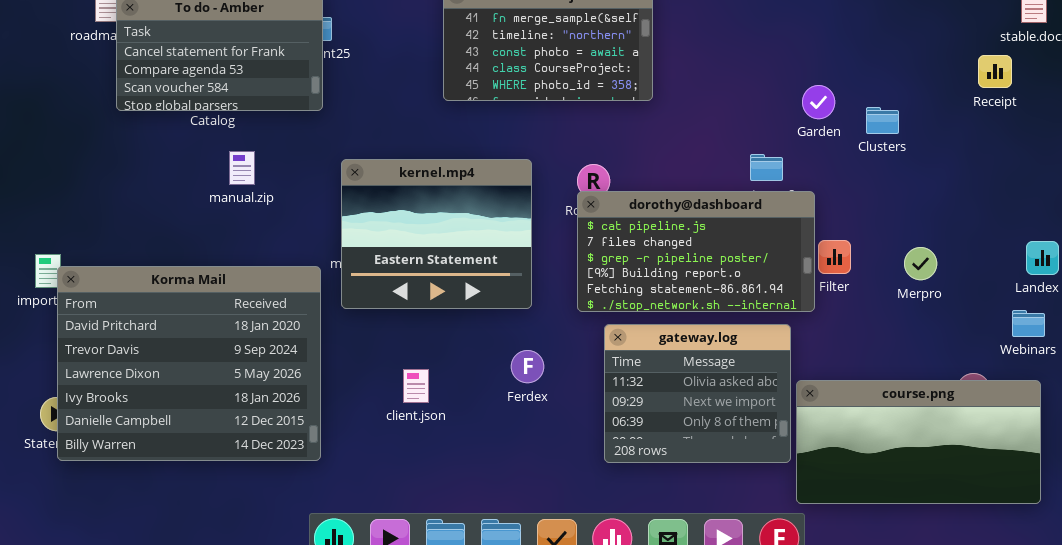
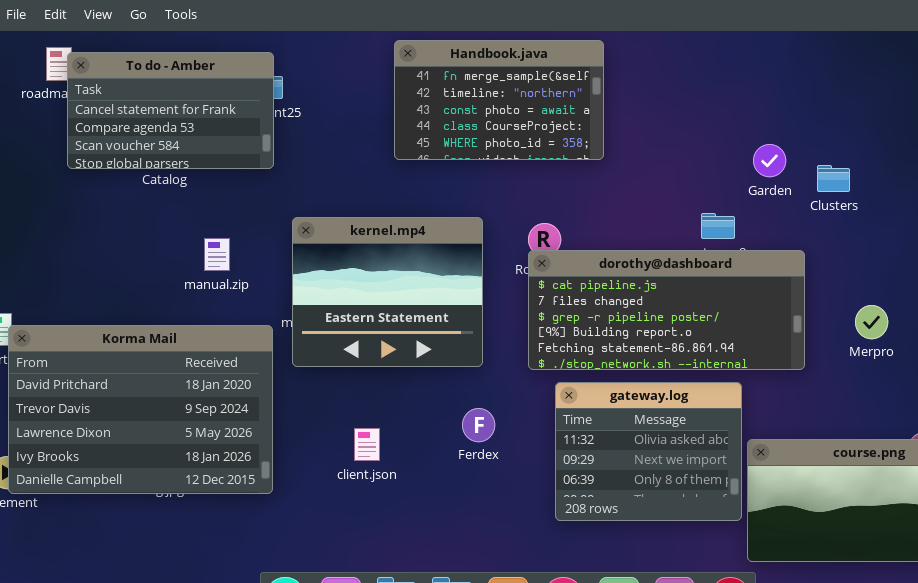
manual.zip: [229,151,255,185] -> [204,238,230,271], moved
dorothy@dashboard: [577,191,815,312] -> [528,250,805,370], resized
Korma Mail: [57,266,321,461] -> [8,325,273,494], resized

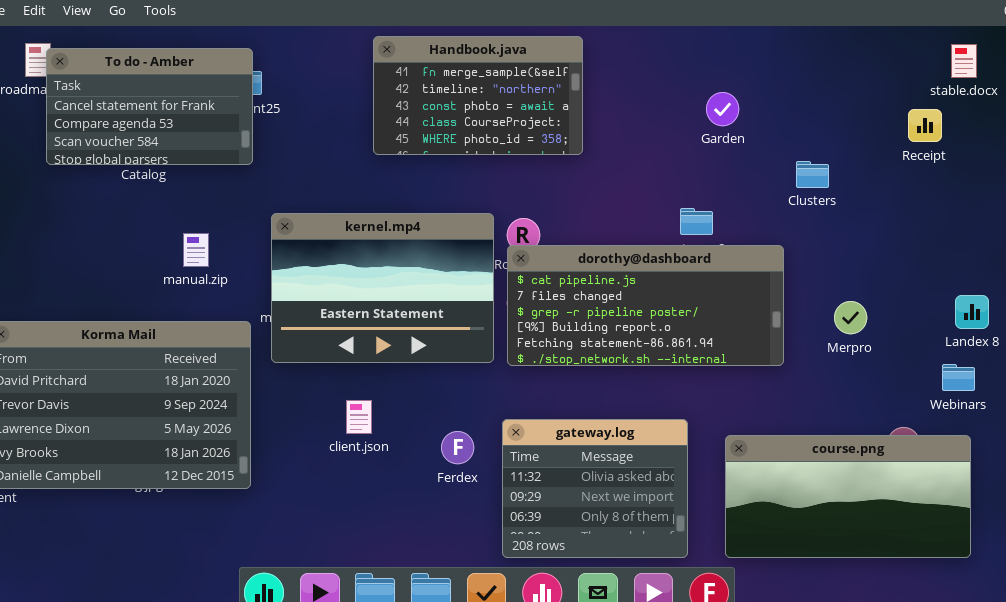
Garden: [753,144,786,177] -> [706,92,739,126], moved
kernel.mp4: [292,217,483,367] -> [271,213,494,363], resized
gateway.log: [555,382,742,521] -> [502,419,688,558], moved
Ferdex: [462,408,495,442] -> [441,431,474,464], moved
client.json: [354,428,380,461] -> [346,400,372,434], moved

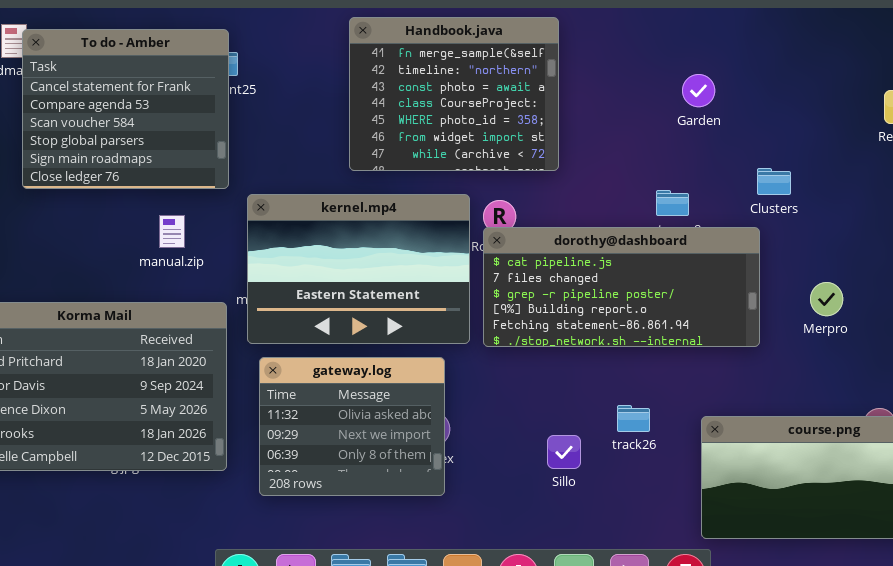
Handbook.java: [373,36,583,155] -> [349,17,559,171], resized
To do - Amber: [46,48,253,165] -> [22,29,229,189], resized
Clusters: [796,161,829,188] -> [757,168,791,195], moved
gateway.log: [502,419,688,558] -> [259,357,445,496], moved

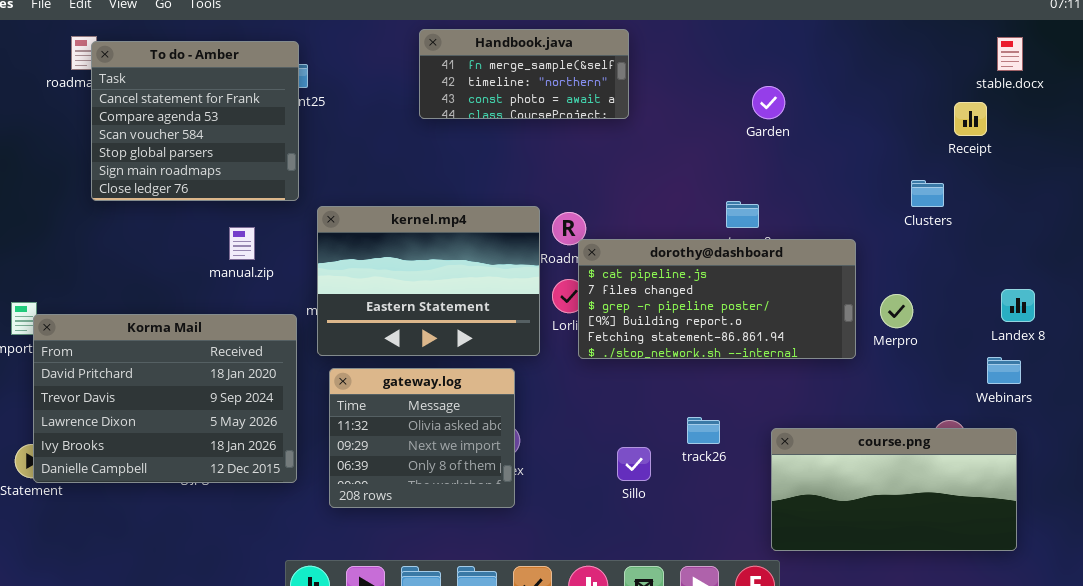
Handbook.java: [349,17,559,171] -> [419,29,629,119], resized
Clusters: [757,168,791,195] -> [911,180,944,207], moved
dorothy@dashboard: [483,227,760,347] -> [578,239,856,359], moved

